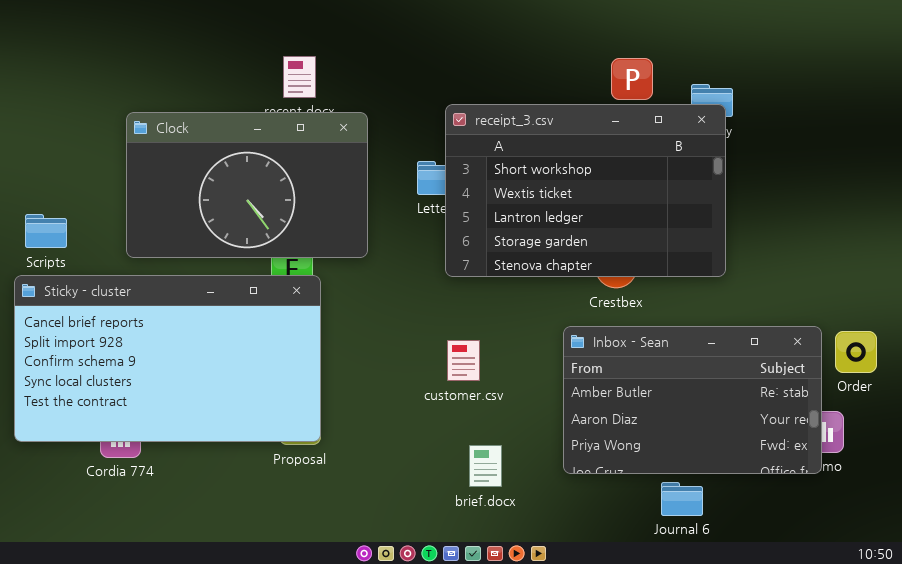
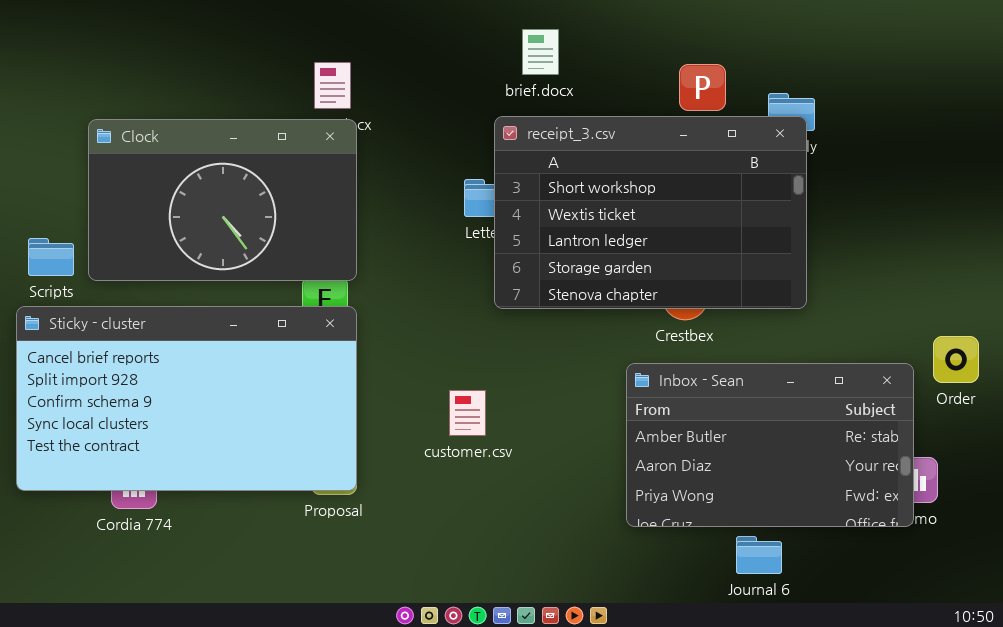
Clock: [126,112,368,258] -> [88,119,357,281], moved
Order: [835,331,877,373] -> [933,336,979,383], moved
customer.csv: [447,340,480,381] -> [449,390,486,436], moved
brief.docx: [469,445,502,487] -> [522,29,559,75], moved

